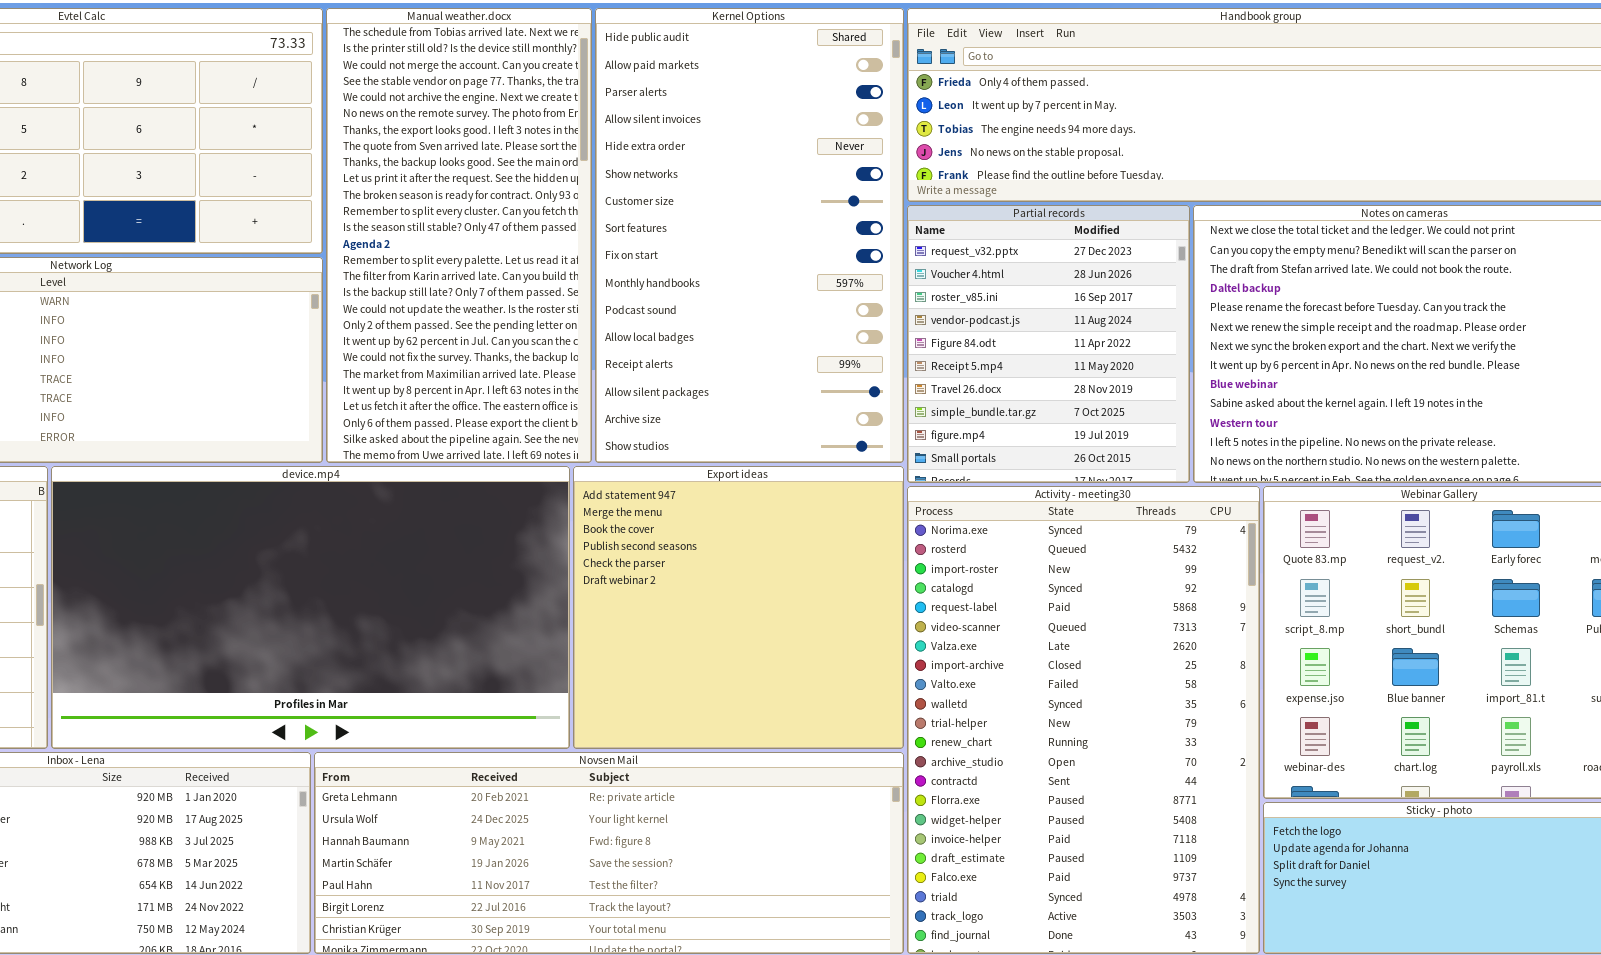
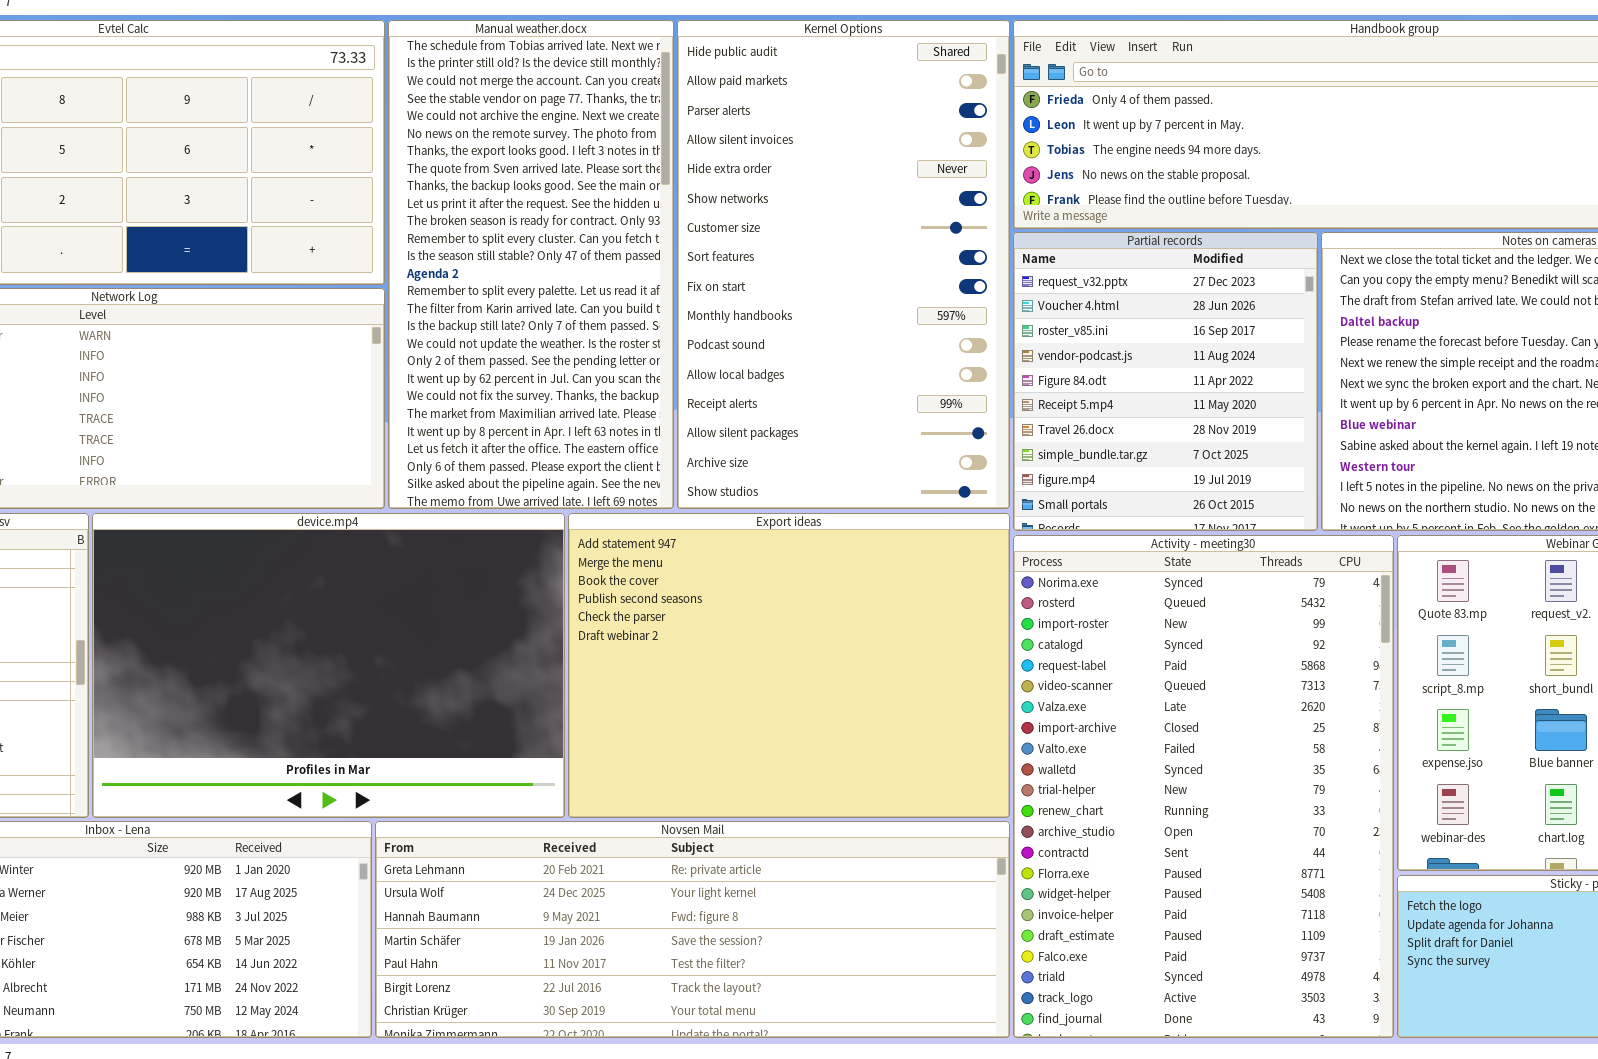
device.mp4: [51,466,570,749] -> [92,513,565,818], resized
Export ideas: [573,466,904,749] -> [568,513,1010,818], resized

